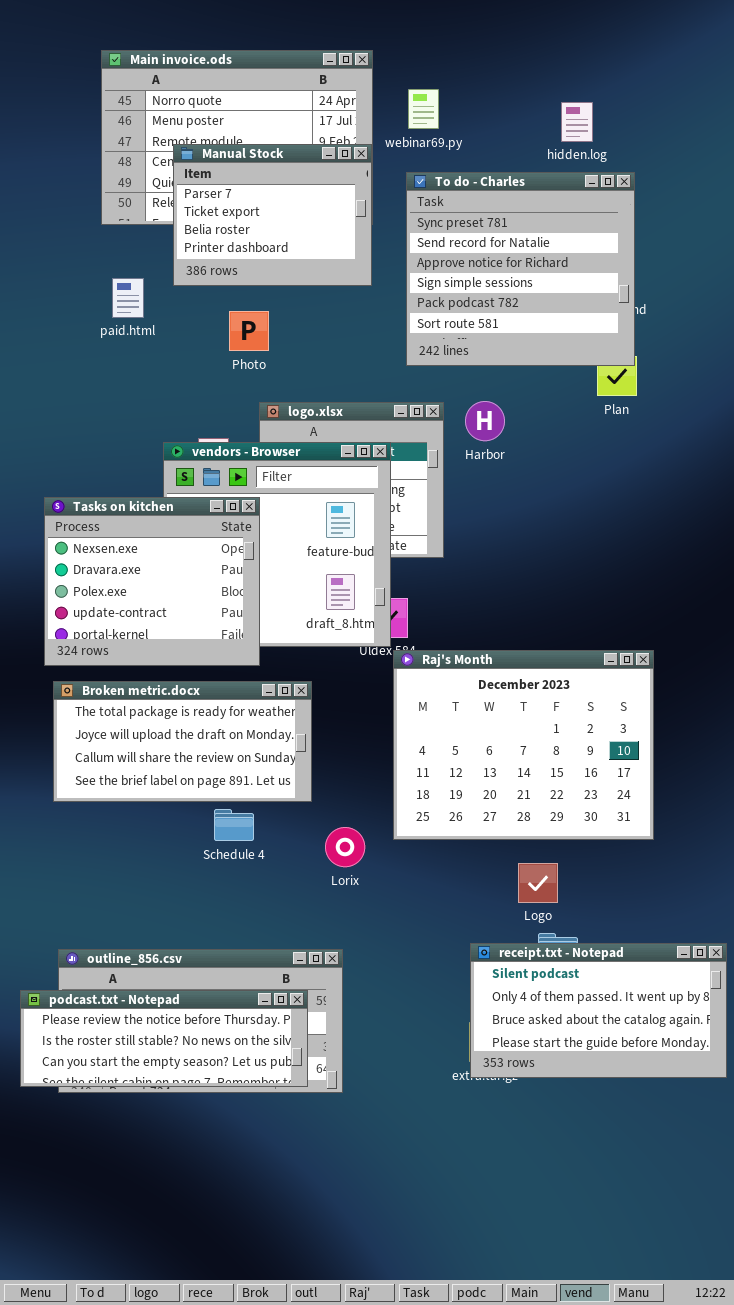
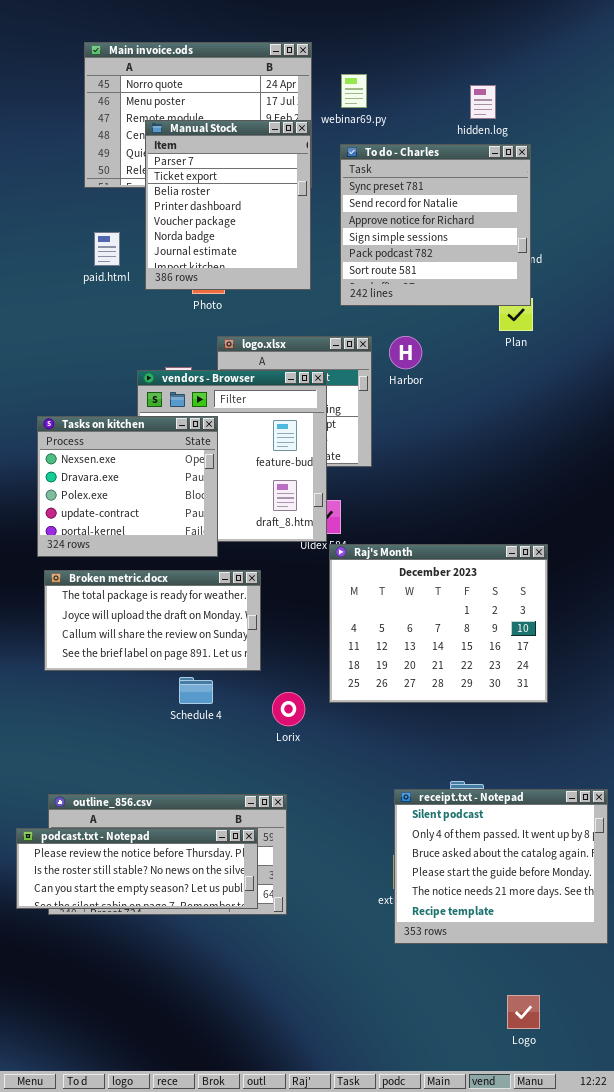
Manual Stock: [173,144,372,286] -> [145,120,311,290], resized
Logo: [518,863,558,903] -> [507,995,540,1029], moved
receipt.txt - Notepad: [470,943,727,1078] -> [394,789,608,944], resized

